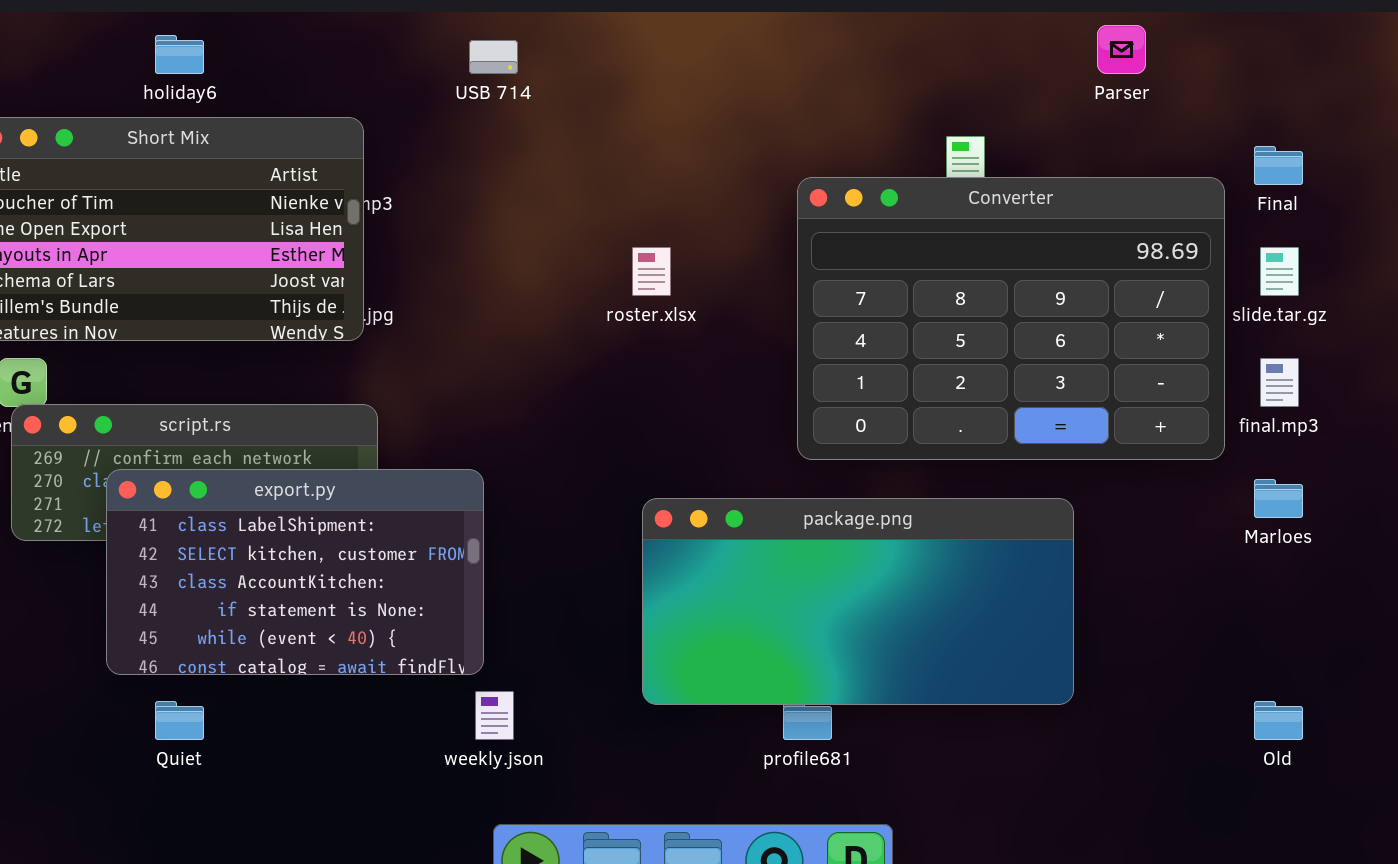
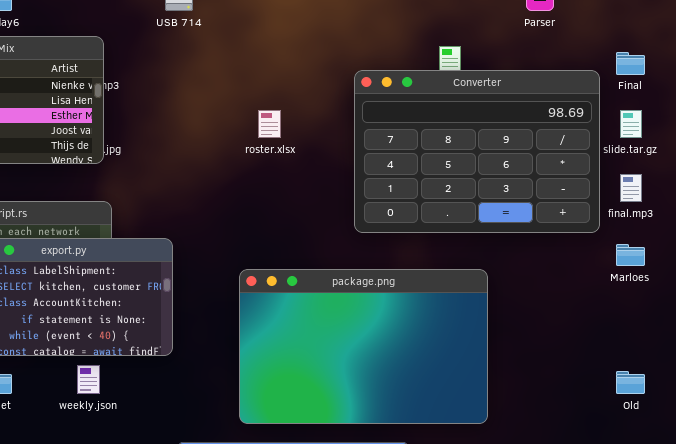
package.png: [642,498,1074,705] -> [239,269,488,424], moved, resized
weekly.json: [475,691,514,740] -> [77,365,100,394], moved

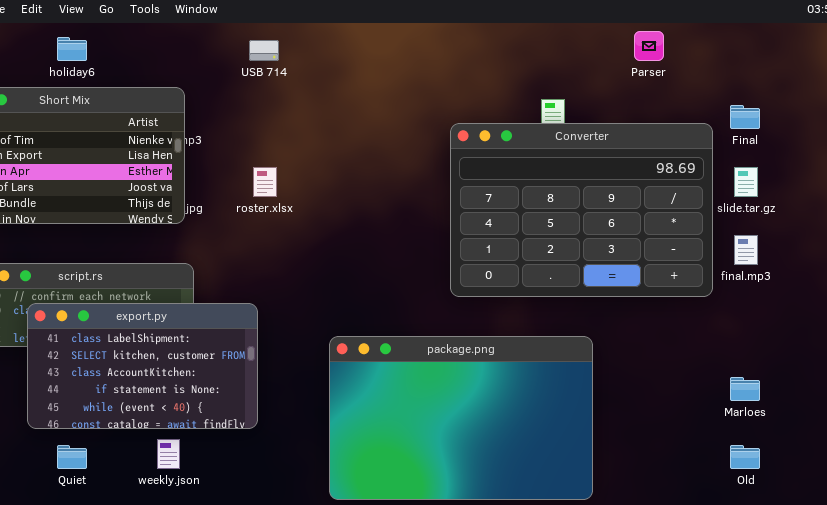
roster.xlsx: [258,110,281,138] -> [253,167,277,197], moved
Marloes: [616,244,645,266] -> [730,377,760,401], moved

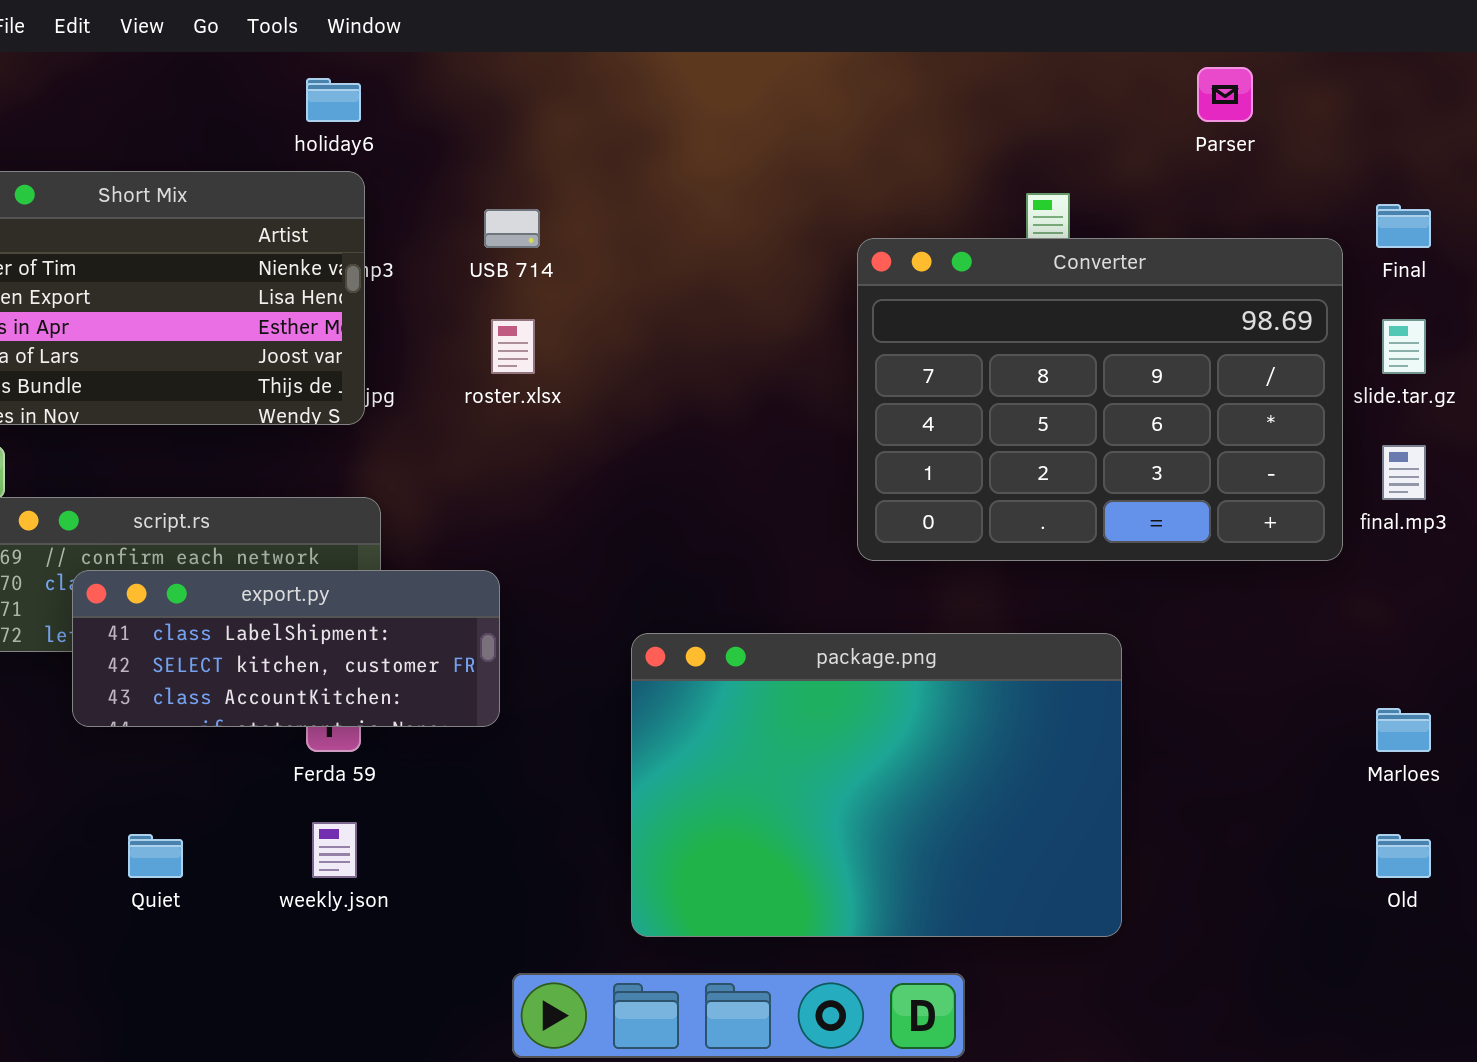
holiday6: [57,37,87,61] -> [306,78,361,122], moved
USB 714: [249,40,279,61] -> [484,209,540,248], moved
export.py: [27,303,258,429] -> [72,570,500,727], resized

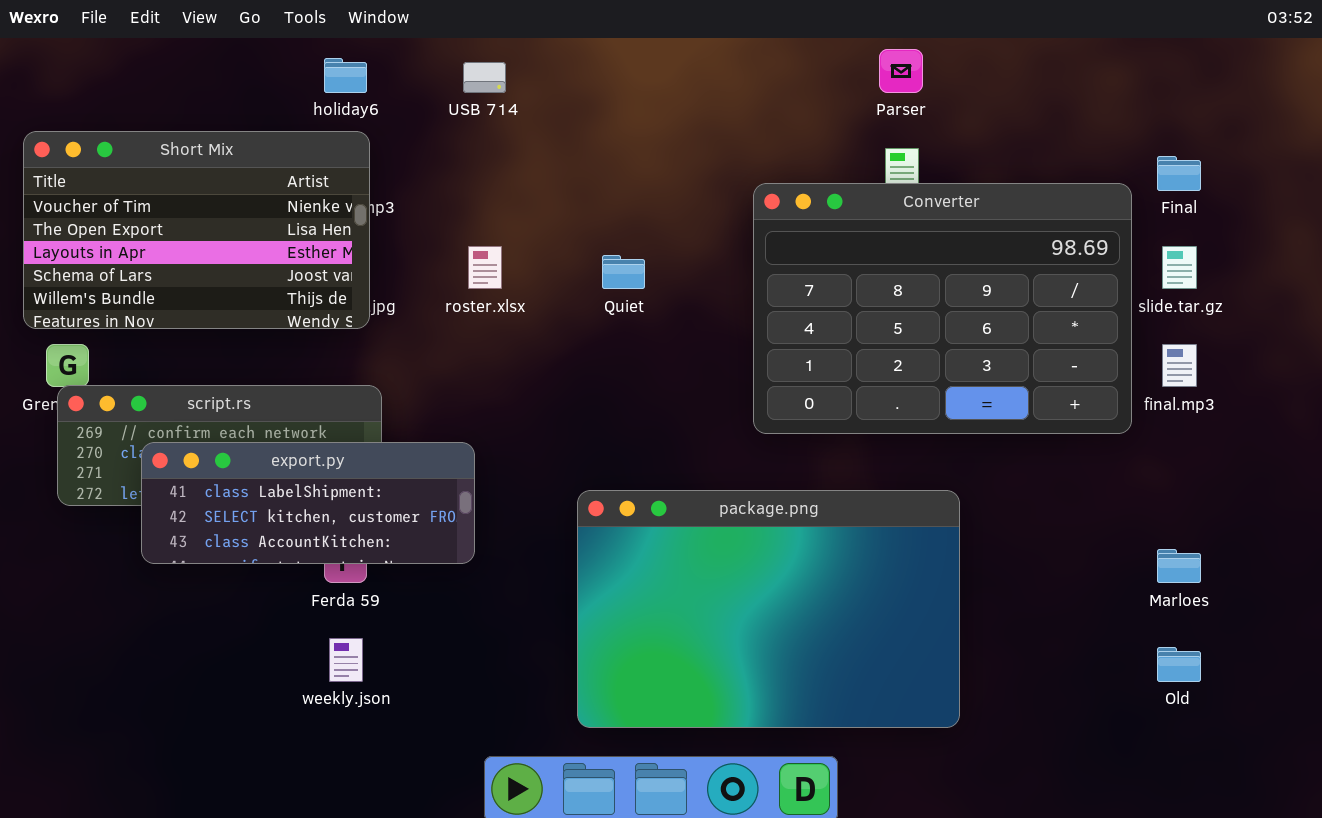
Parser: [1197,67,1253,122] -> [879,49,923,93], moved
USB 714: [484,209,540,248] -> [463,62,506,93], moved
Quiet: [128,834,183,878] -> [602,255,645,289], moved

